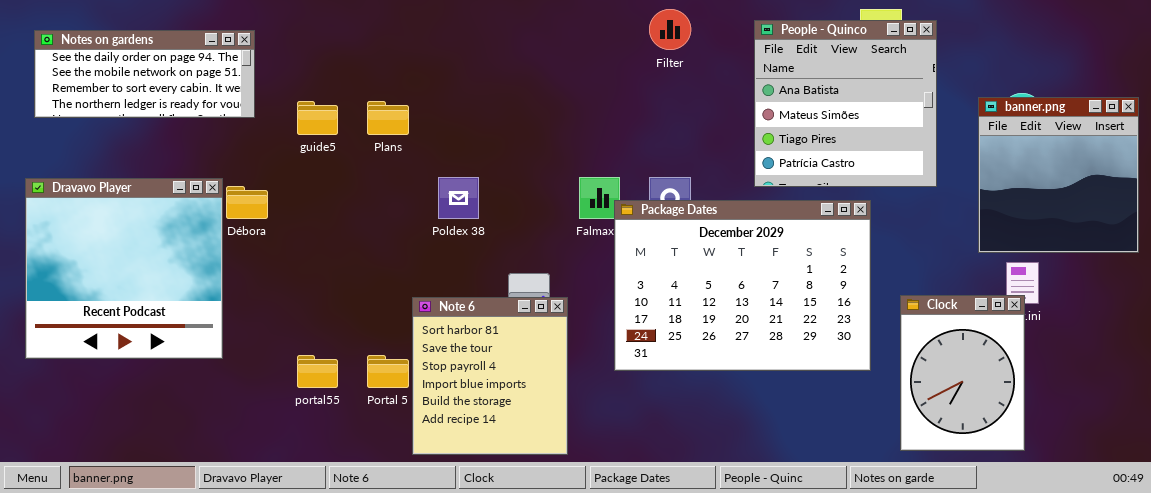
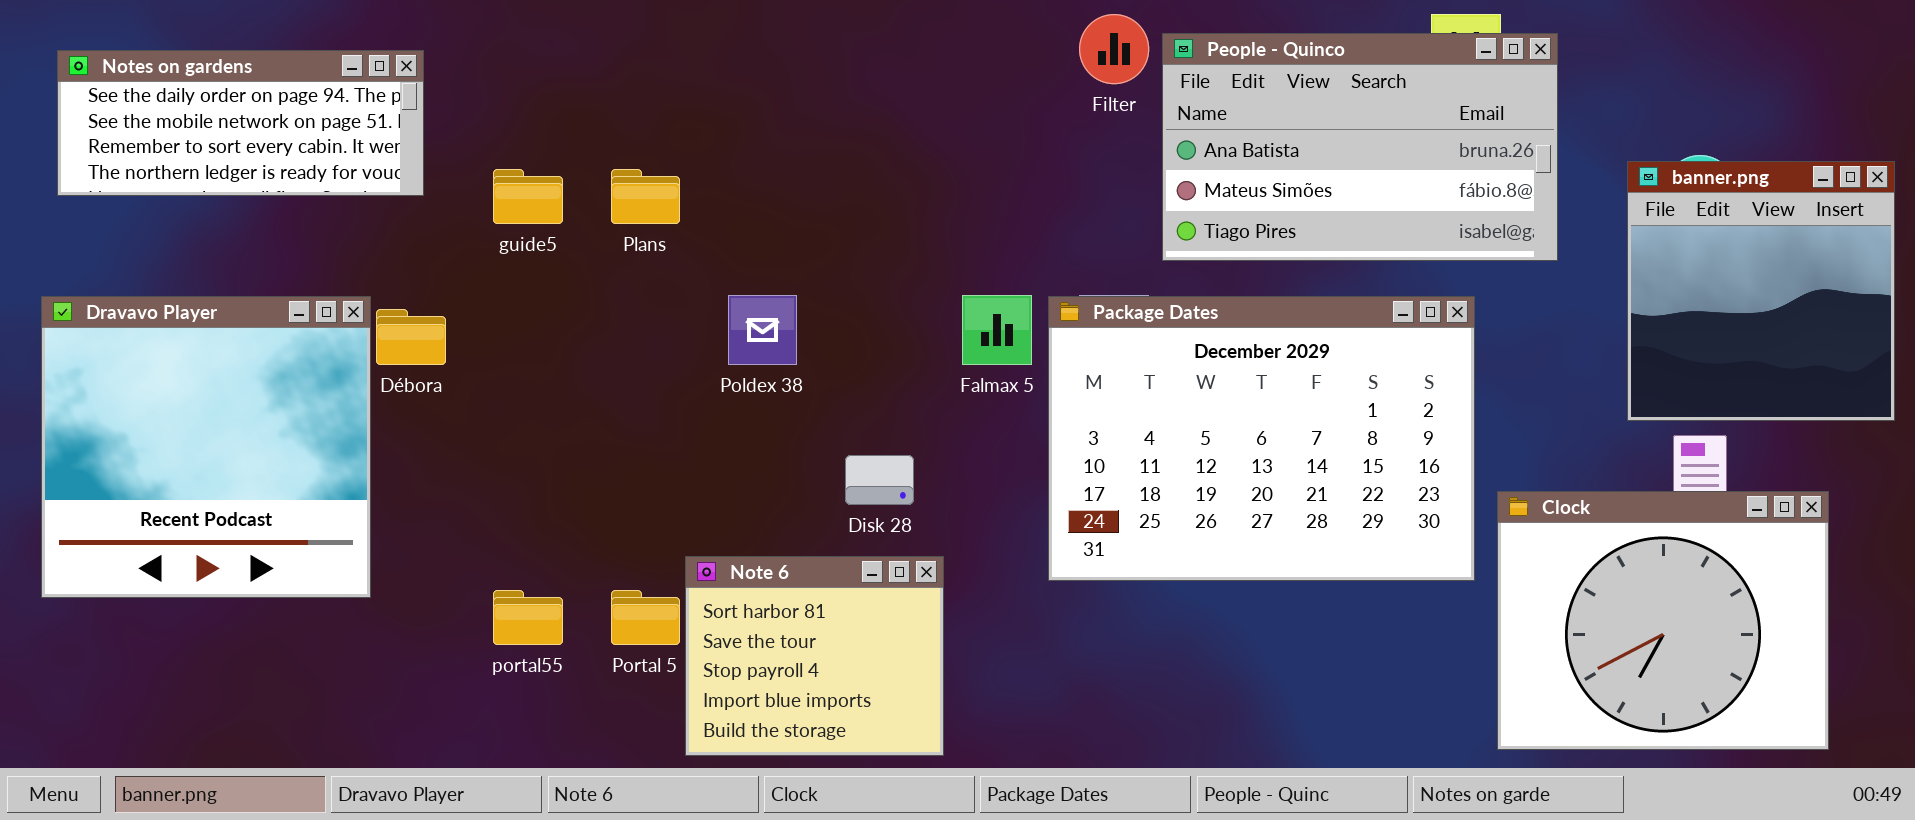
People - Quinco: [754,20,937,187] -> [1162,33,1558,261], resized
Package Dates: [614,200,871,371] -> [1048,296,1475,581], moved
Clock: [900,295,1025,451] -> [1497,491,1829,750], resized
Note 6: [412,297,568,455] -> [685,556,944,756], resized

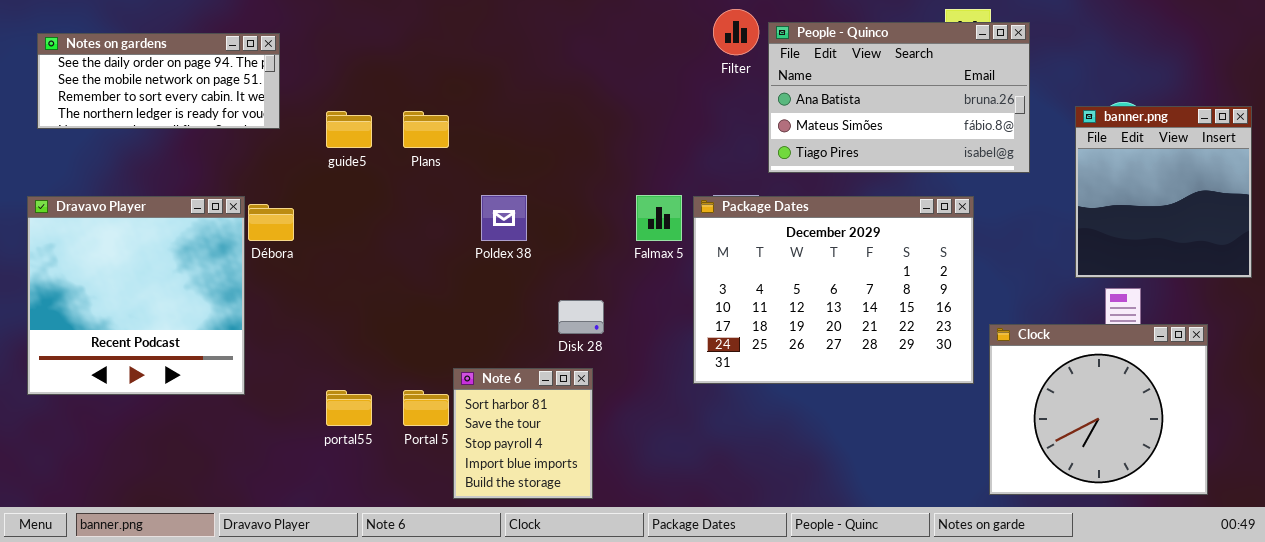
Note 6: [685,556,944,756] -> [453,368,593,499], resized

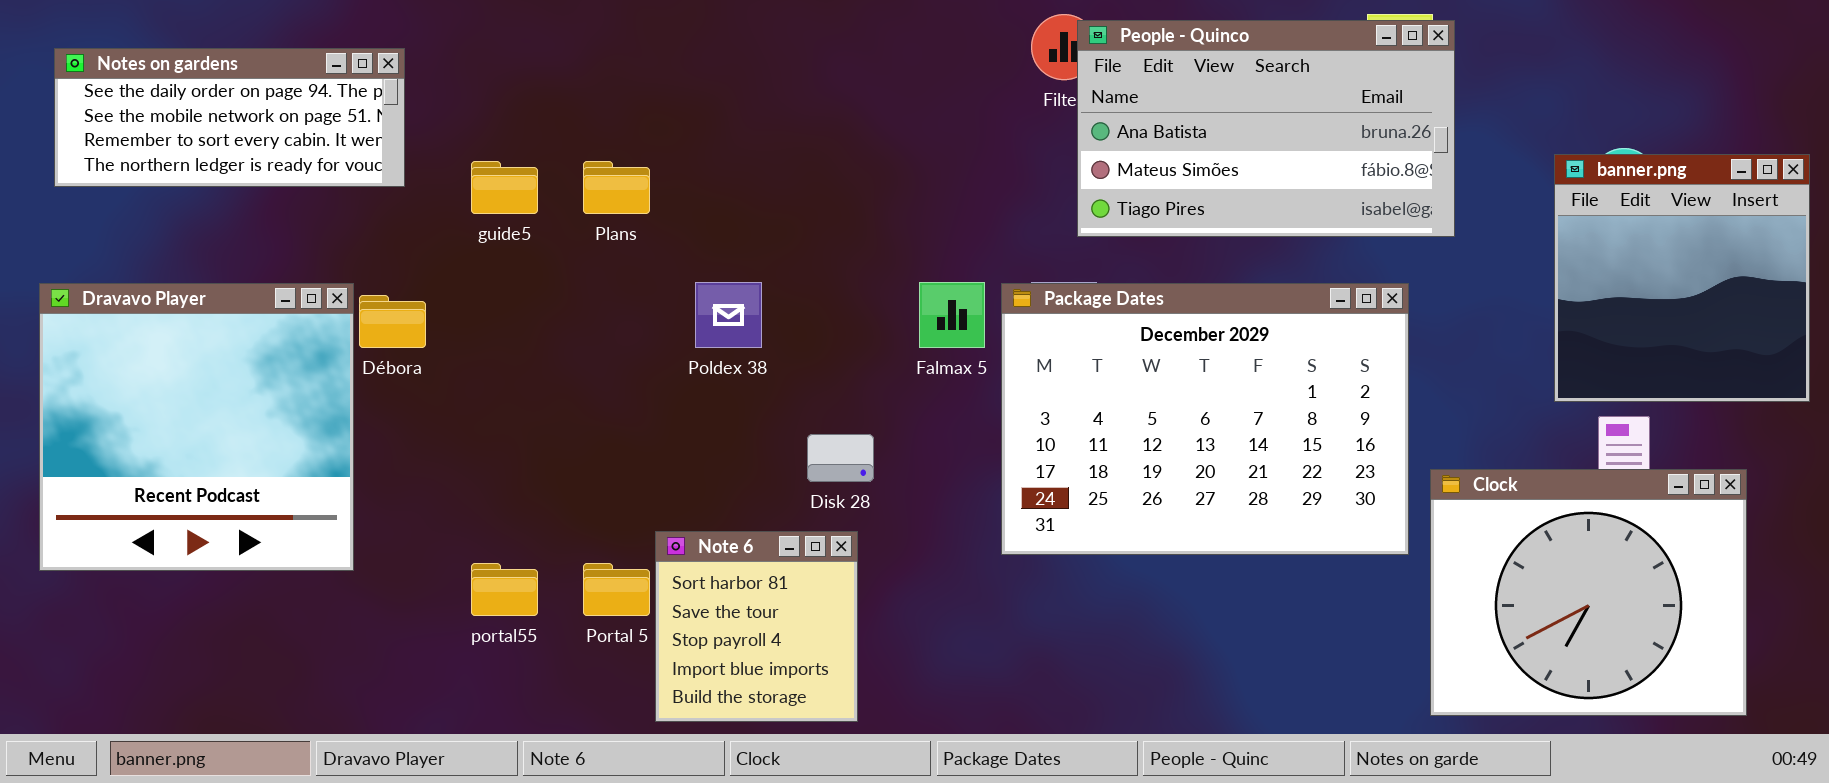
People - Quinco: [768,22,1030,173] -> [1077,20,1455,237], moved

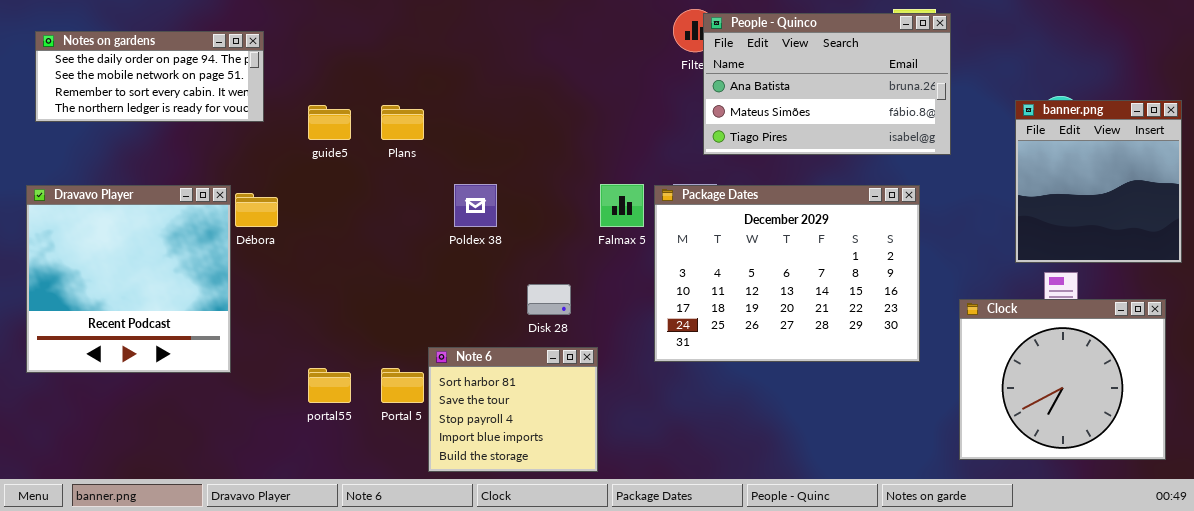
Clock: [1430,469,1747,716] -> [959,299,1166,460], moved
Note 6: [655,531,858,722] -> [428,347,598,472], resized

